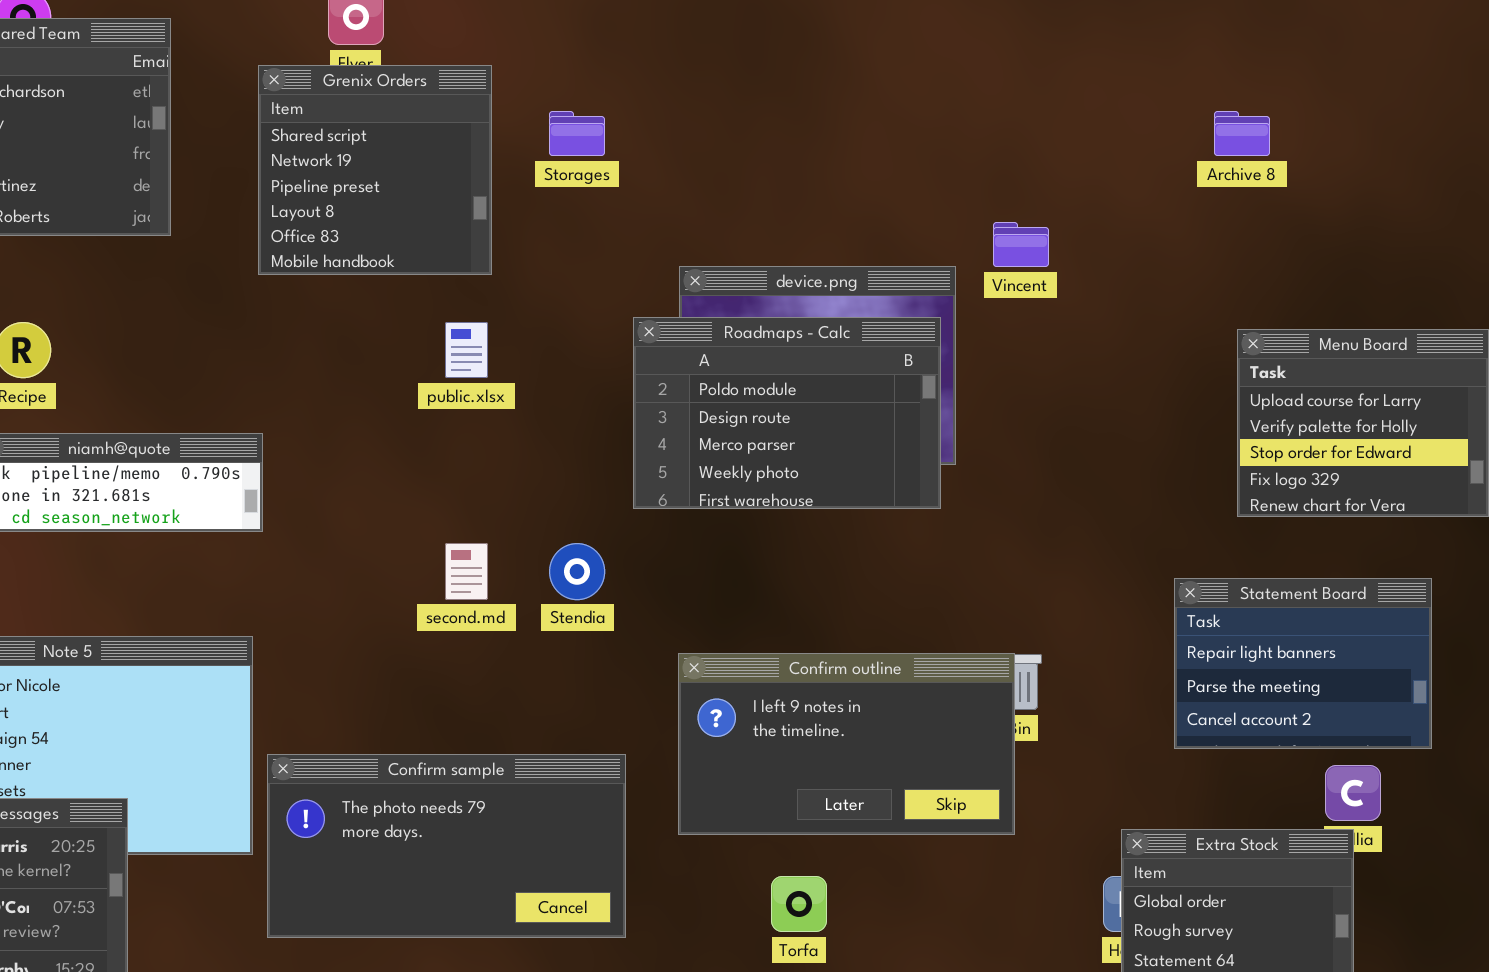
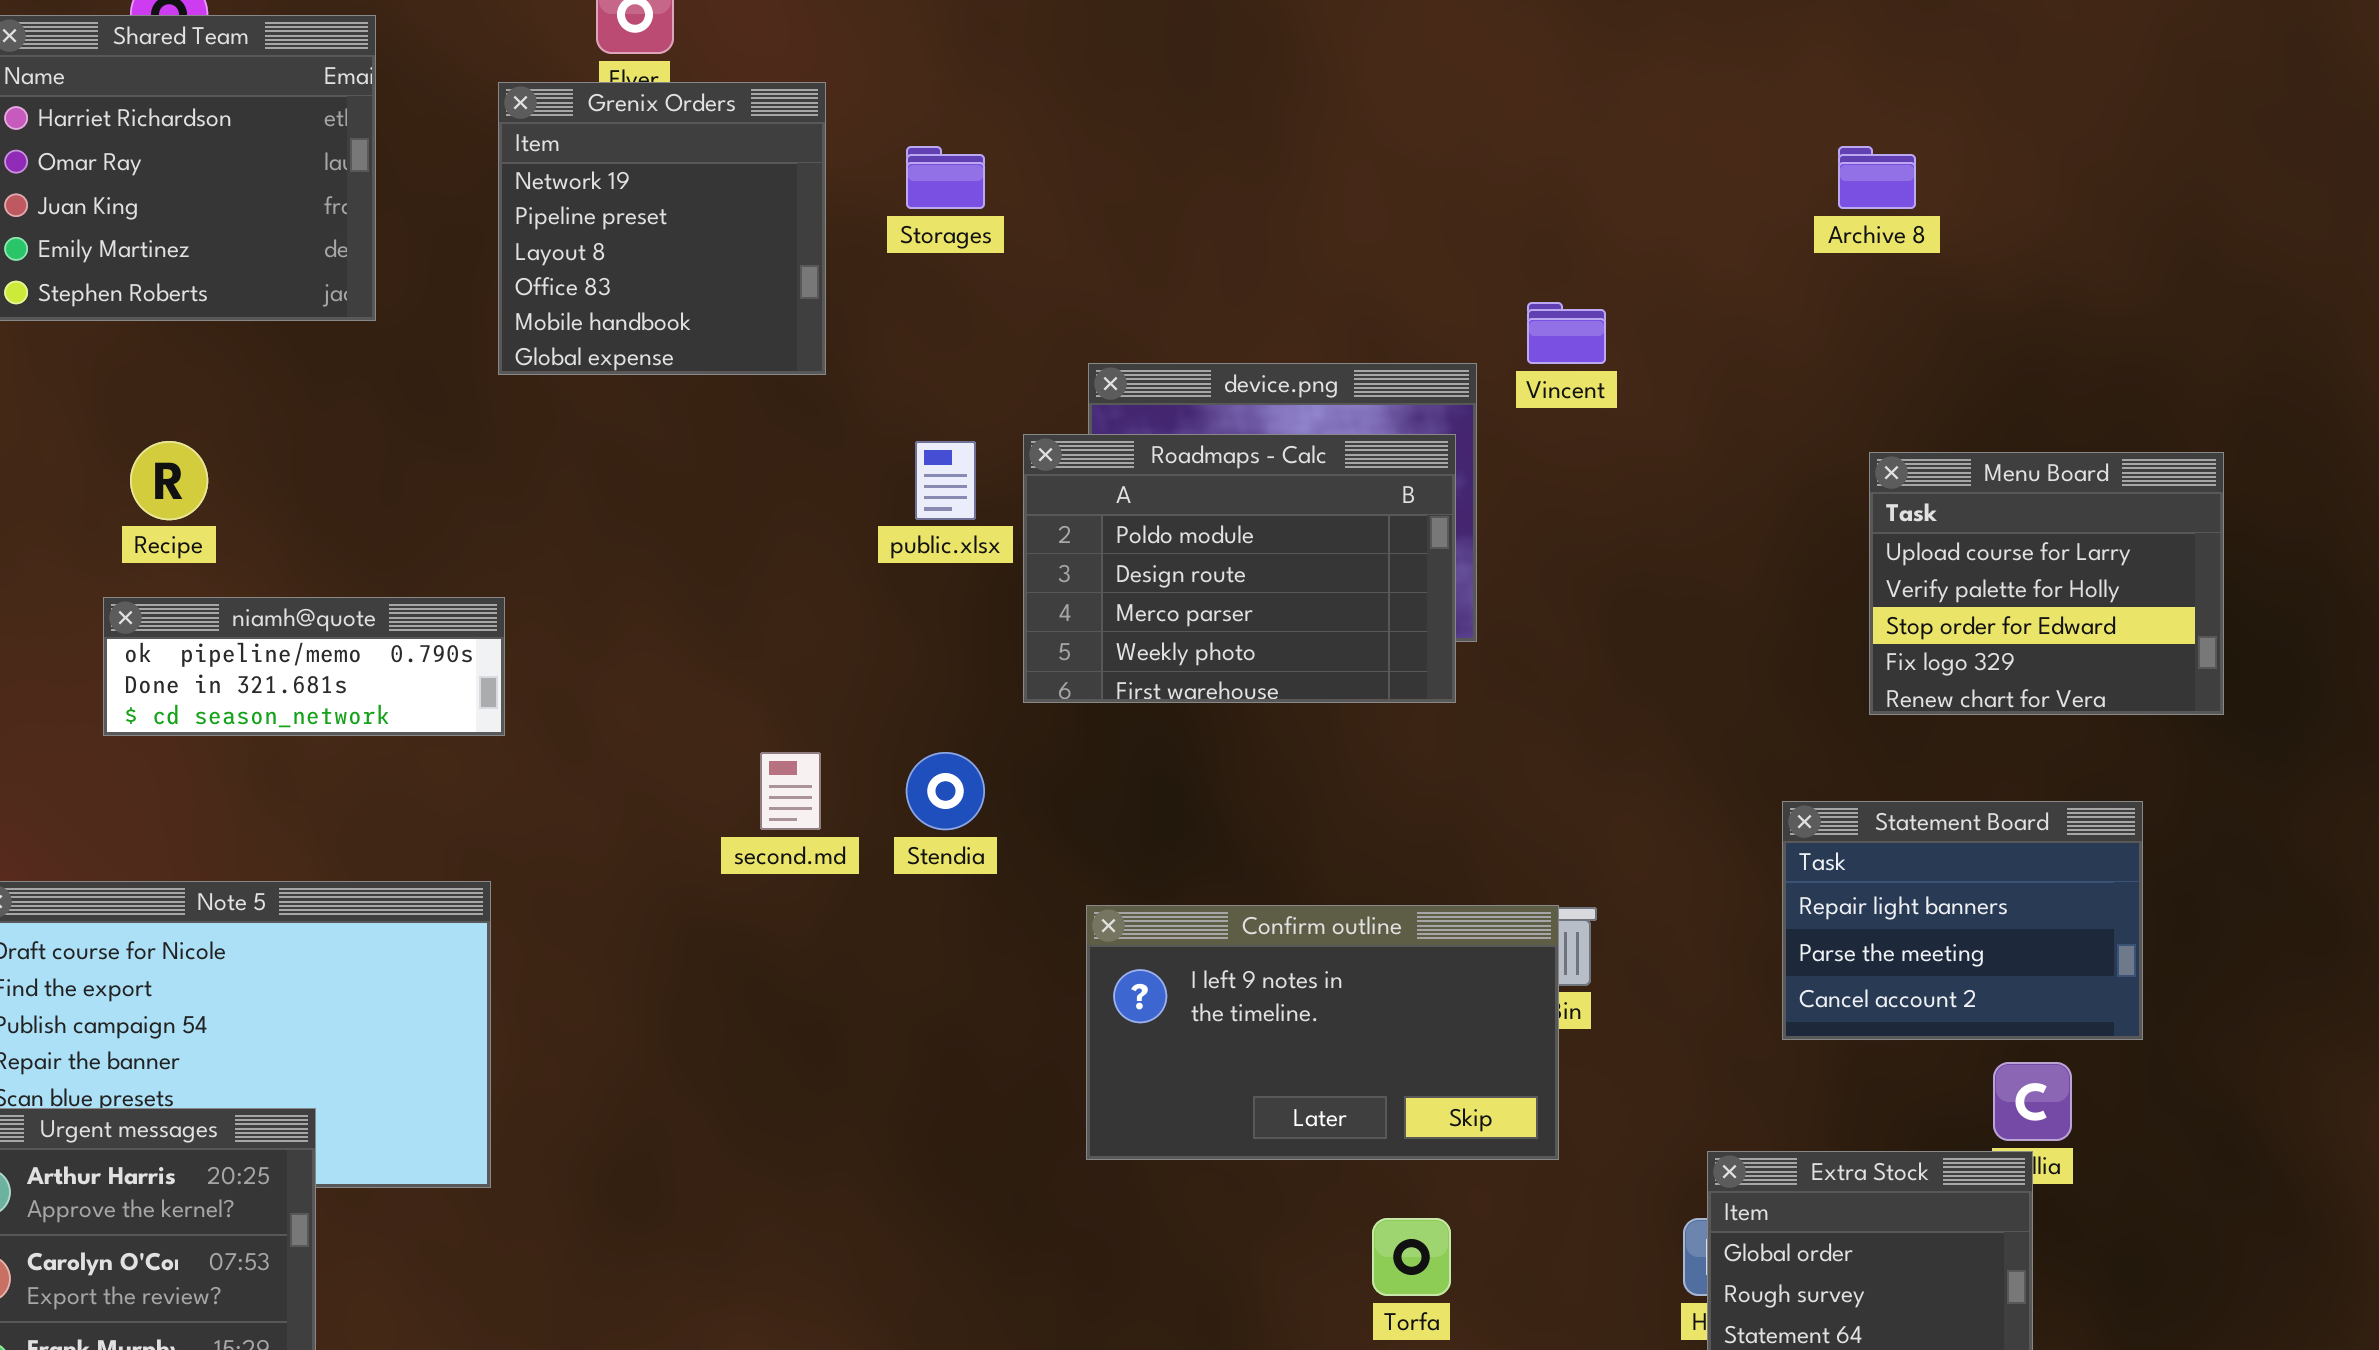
Grenix Orders: [258,65,492,275] -> [498,82,826,375], scrolled down 1 row
public.xlsx: [445,322,488,378] -> [915,441,976,520], moved
Confirm sample: [267,754,626,938] -> none, closed
Torfa: [771,876,827,932] -> [1372,1218,1451,1296], moved

